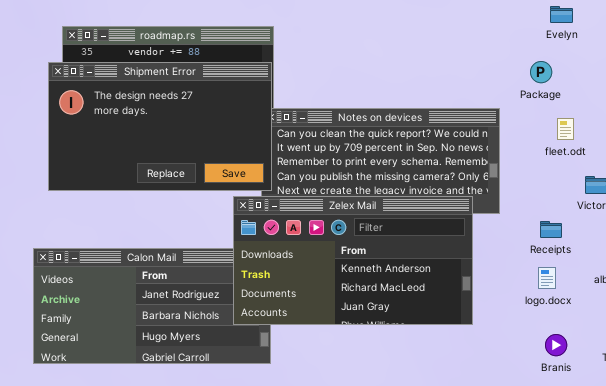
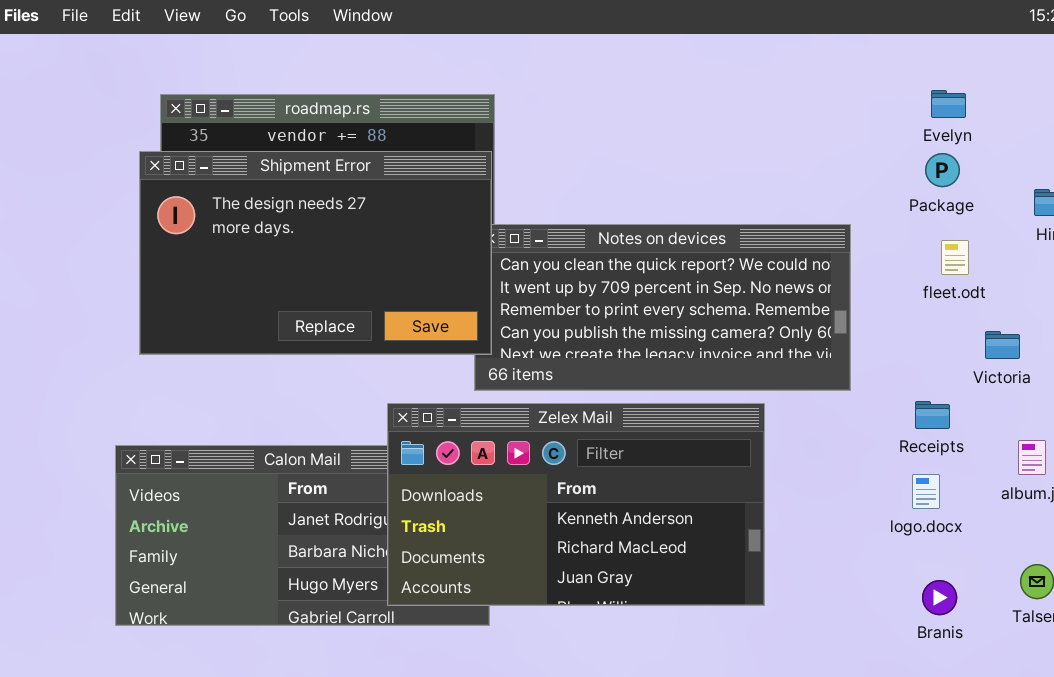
Evelyn: [550,6,573,23] -> [931,90,966,118], moved
Package: [530,61,552,83] -> [925,153,960,187], moved
Zelex Mail: [233,196,473,325] -> [387,403,765,606], moved

